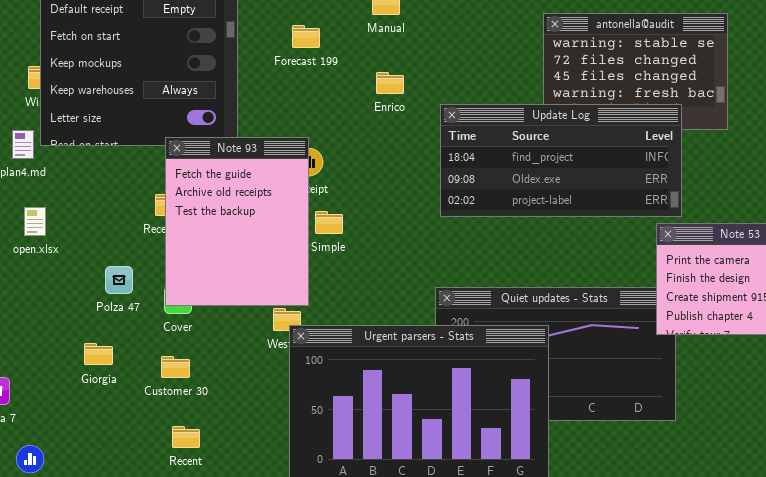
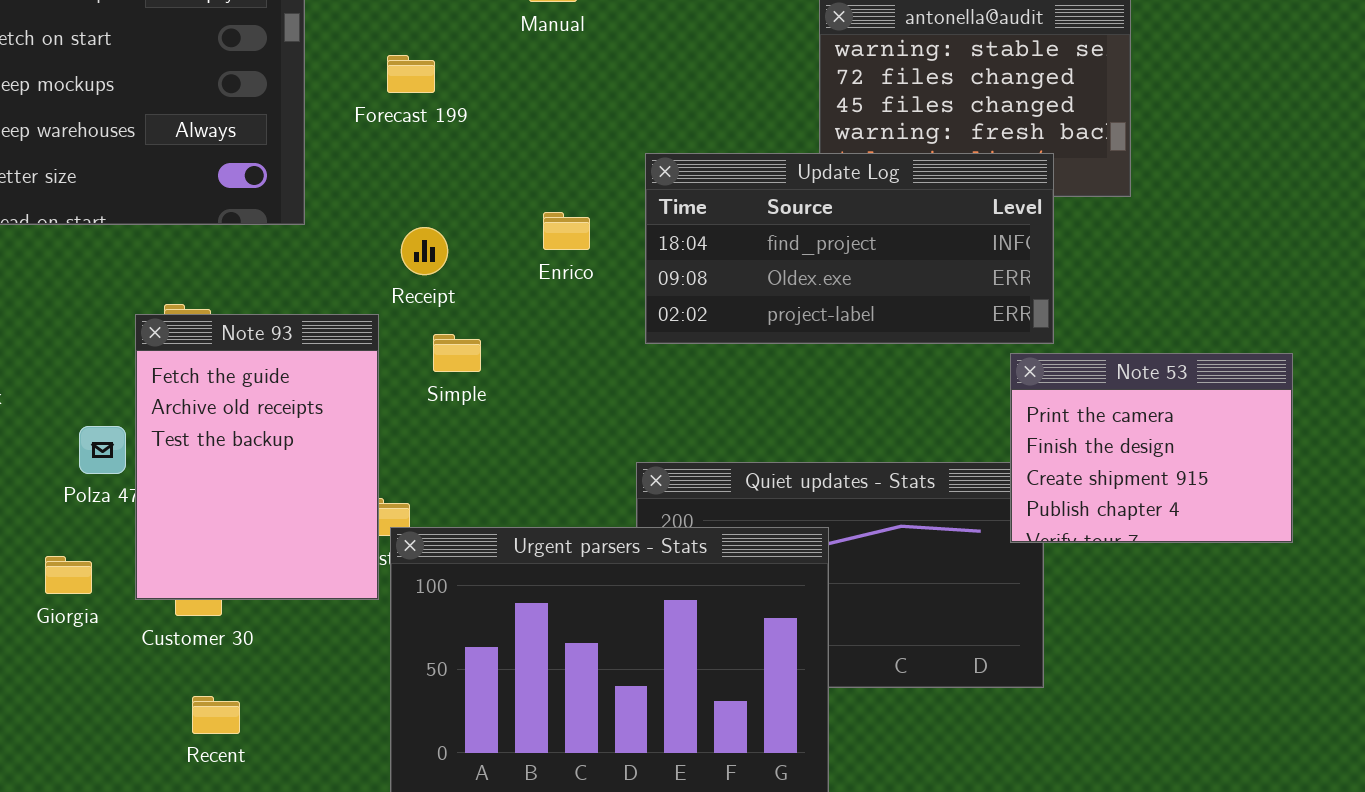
Forecast 199: [292,25,320,48] -> [387,55,435,93], moved
Enrico: [376,72,404,94] -> [543,212,590,250], moved
Note 93: [165,137,309,306] -> [135,314,379,600], moved

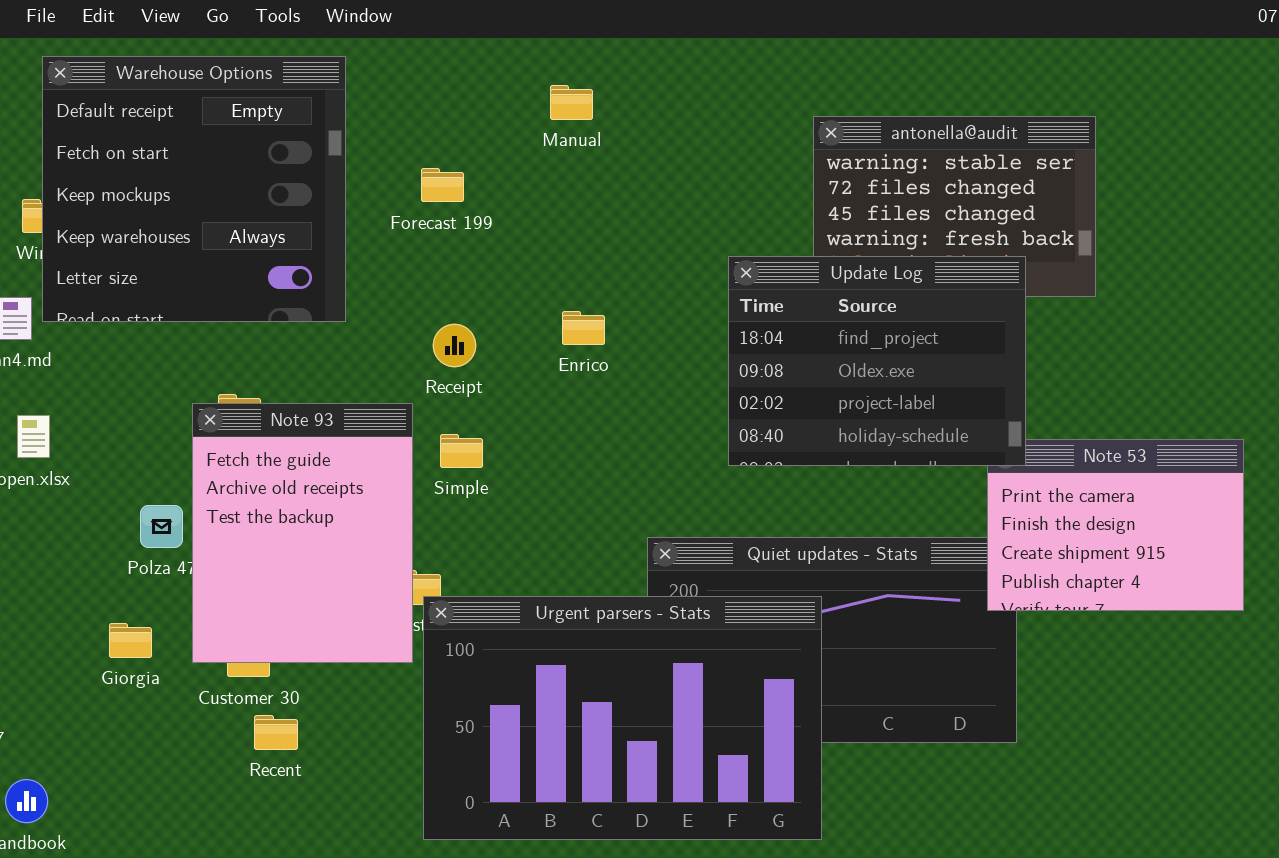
Update Log: [645,153,1054,344] -> [728,256,1026,466], resized
Simple: [433,334,481,372] -> [440,434,483,468], moved
Recent: [192,696,240,734] -> [254,715,298,750], moved

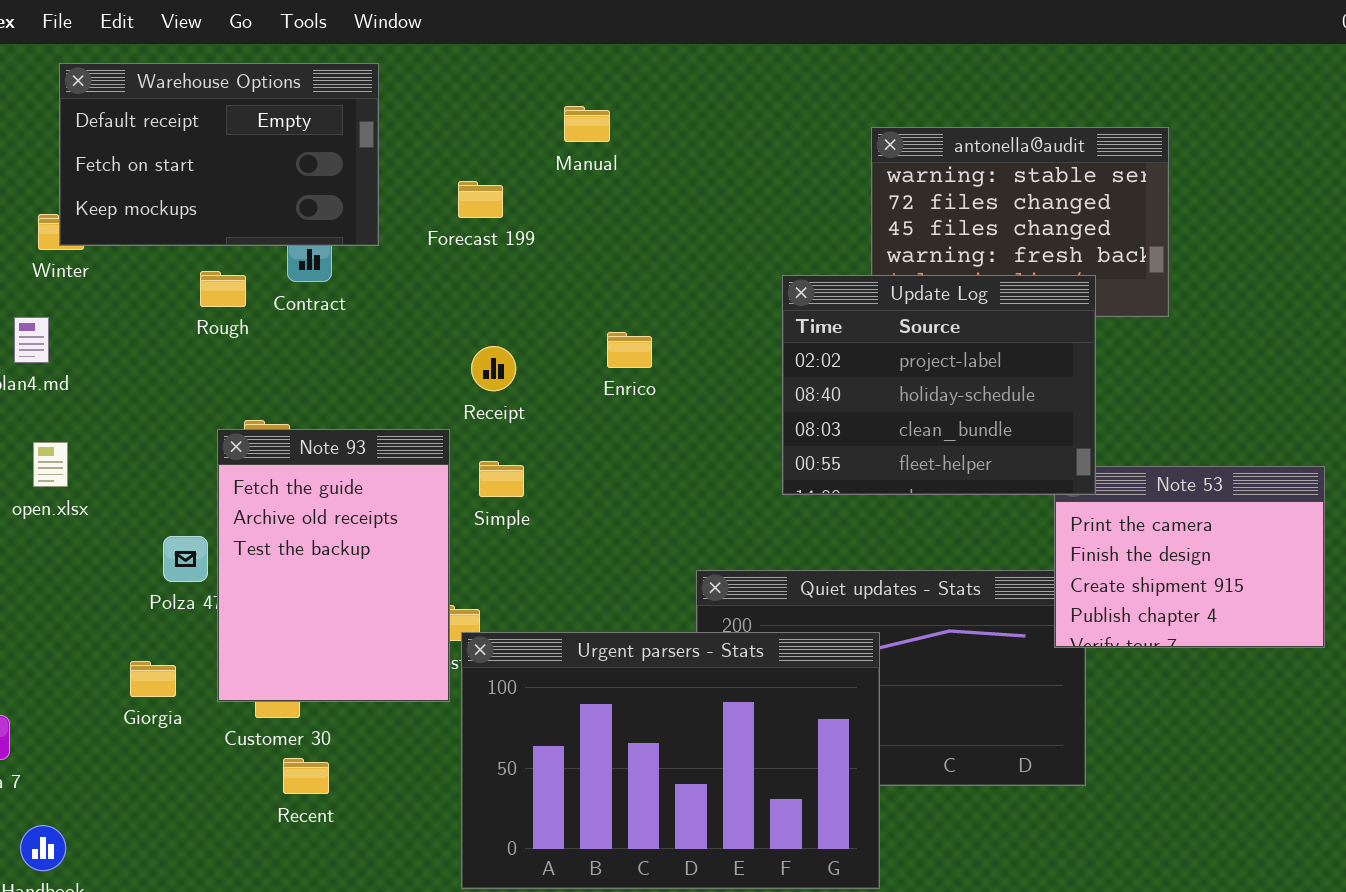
Warehouse Options: [42,56,346,322] -> [59,63,379,246], resized
Manual: [550,85,593,120] -> [564,106,610,142], moved
Update Log: [728,256,1026,466] -> [782,275,1096,495], scrolled down 2 rows

